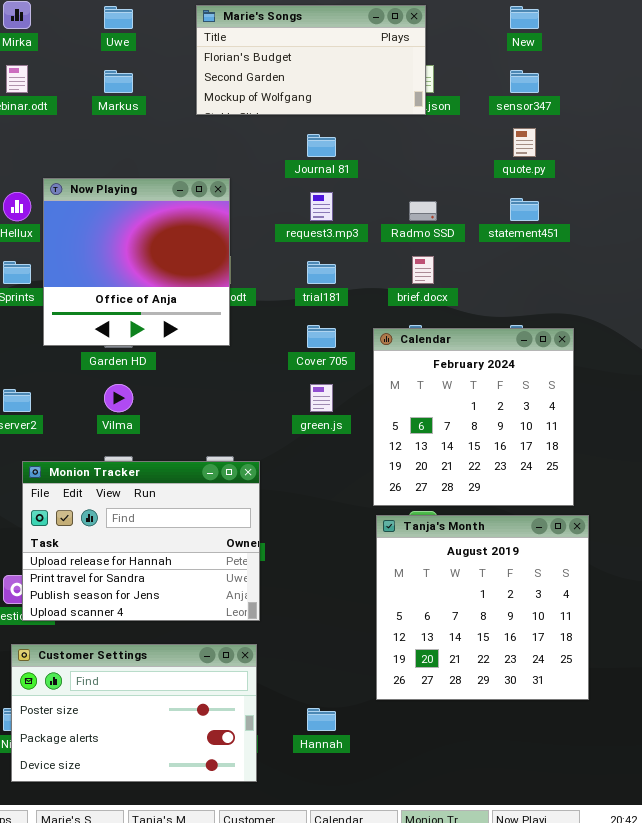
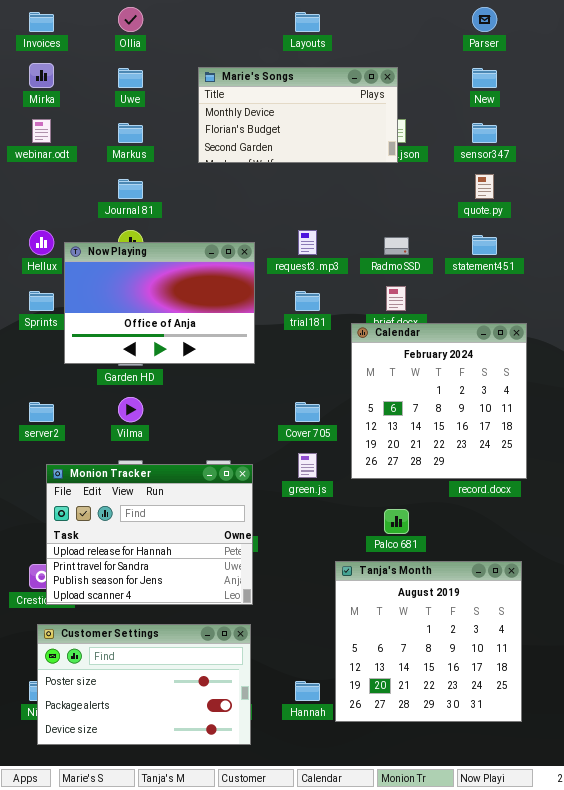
Marie's Songs: [196,5,426,115] -> [198,67,398,163], scrolled up 1 row
Journal 81: [307,134,336,157] -> [118,179,143,199], moved
Now Playing: [43,178,230,346] -> [64,242,255,364], resized
Cover 705: [307,325,336,348] -> [295,402,320,422], moved
Calendar: [373,328,574,506] -> [351,323,527,479], moved
green.js: [310,384,333,412] -> [298,453,317,478], moved
Tanja's Month: [376,515,589,700] -> [335,561,522,722], moved

